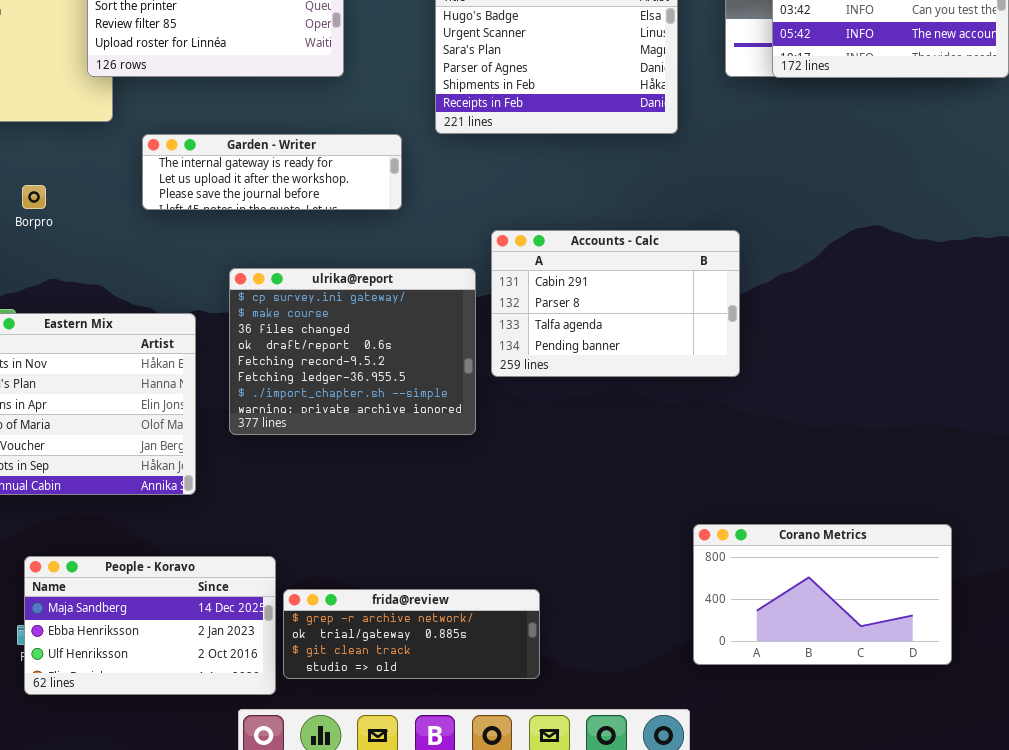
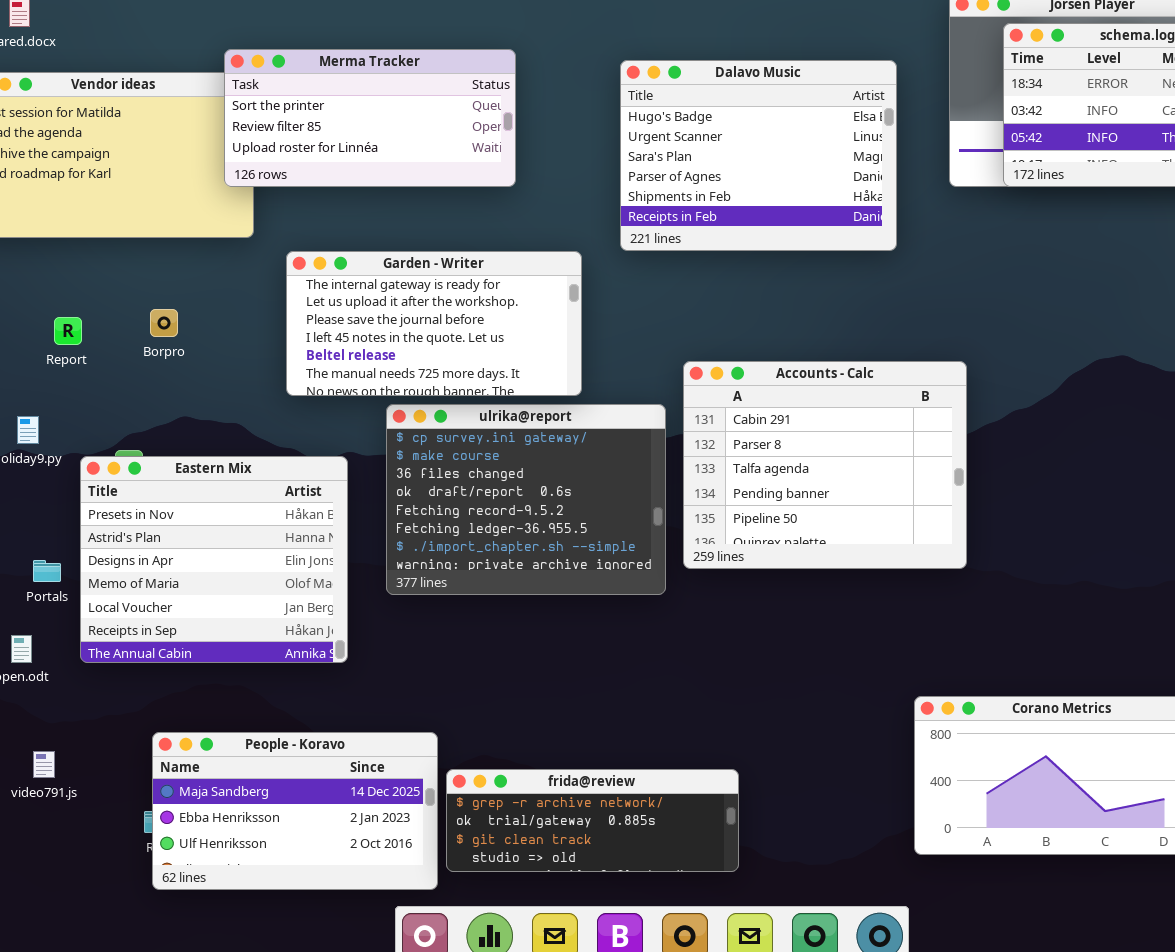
Garden - Writer: [142,134,402,210] -> [286,251,582,396], resized
Accounts - Calc: [491,230,740,377] -> [683,361,967,569], resized

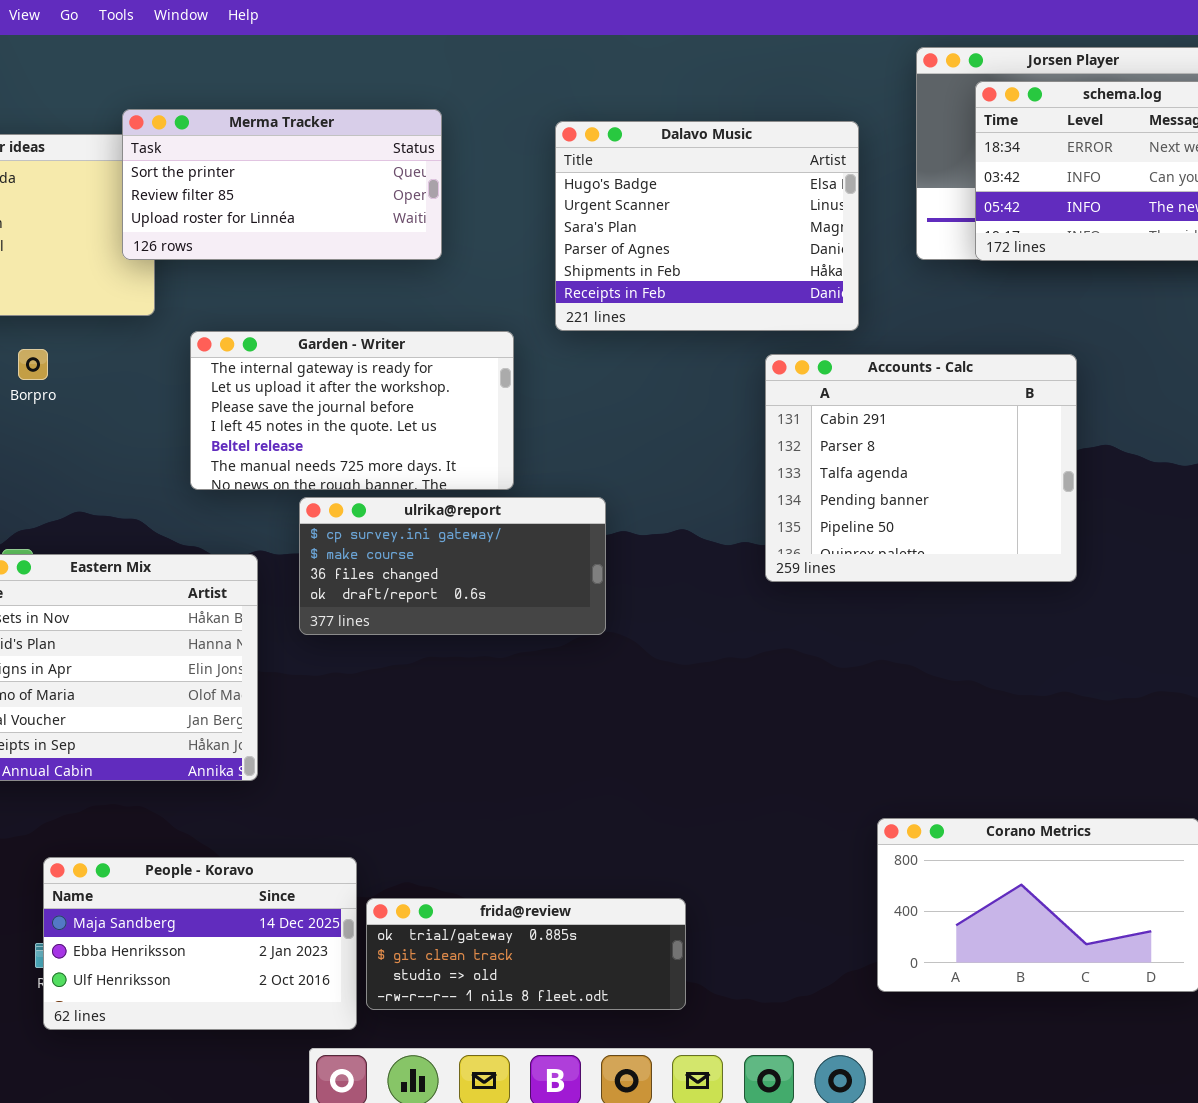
Borpro: [150,309,178,337] -> [18,349,48,380], moved
Accounts - Calc: [683,361,967,569] -> [765,354,1077,582], moved
ulrika@report: [386,404,666,595] -> [299,497,606,635], resized
frida@review: [446,769,739,872] -> [366,898,686,1010], scrolled down 1 row

